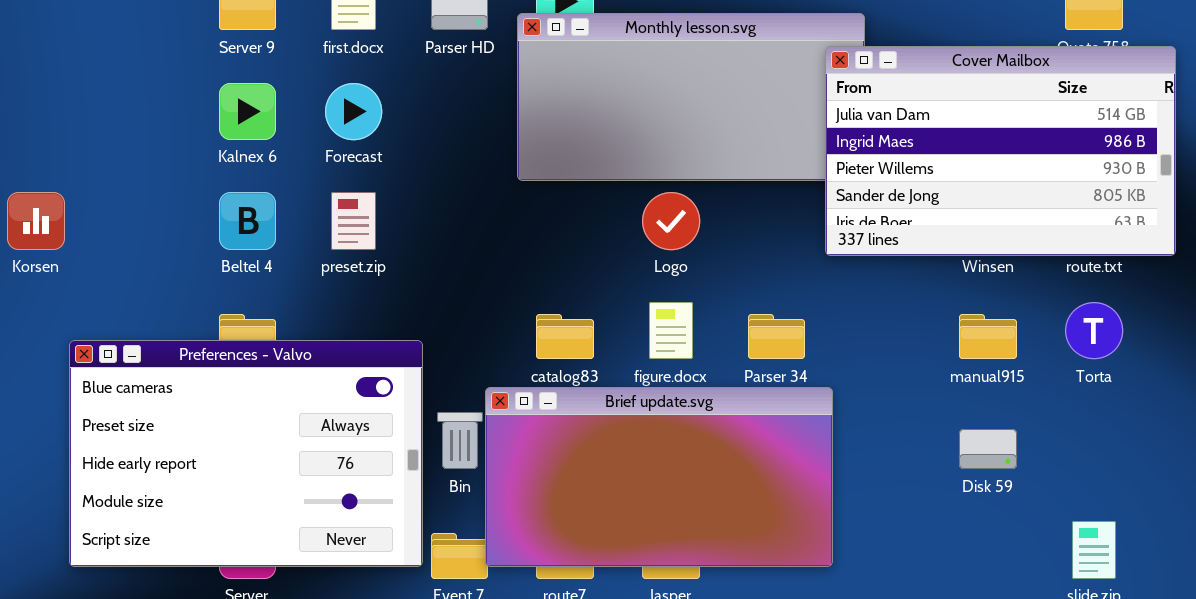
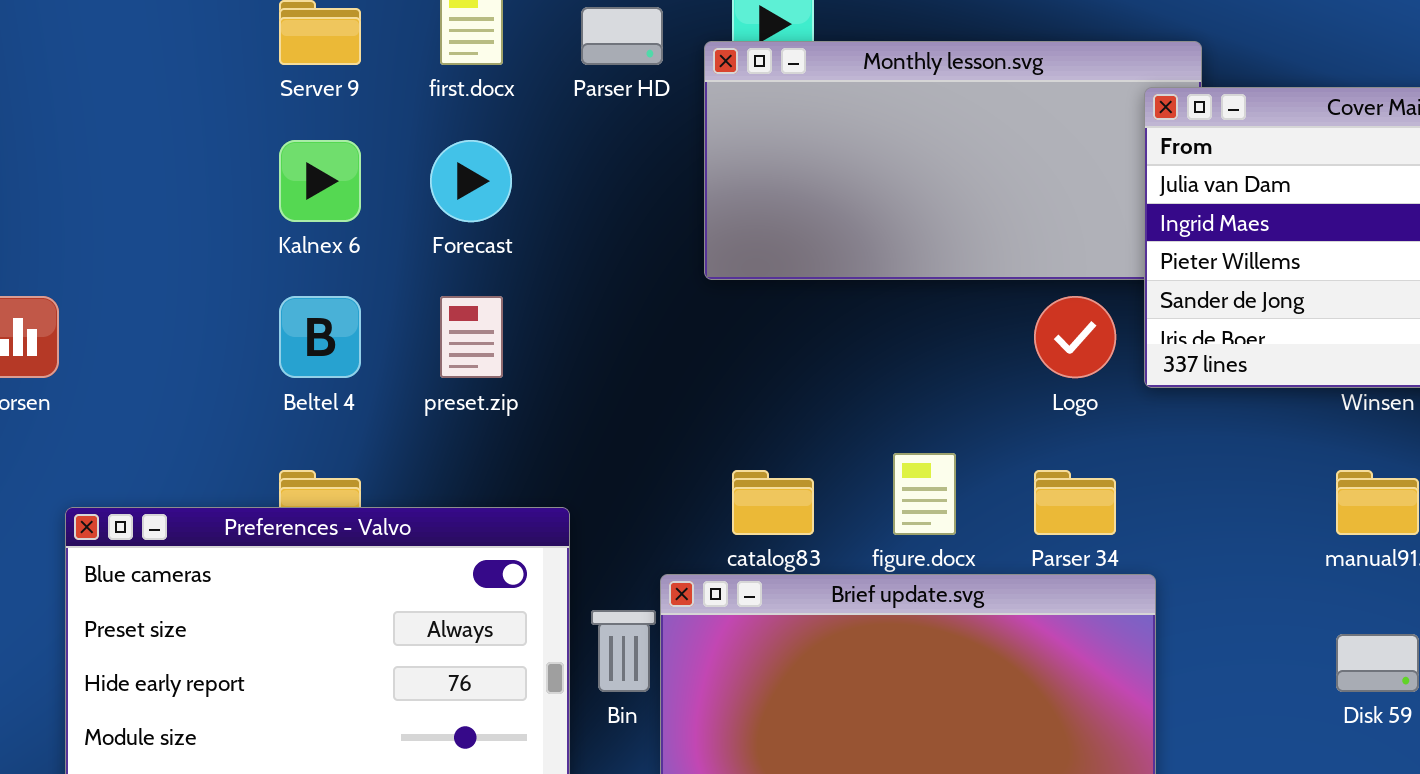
Logo: [642,192,700,250] -> [1034,296,1116,378], moved

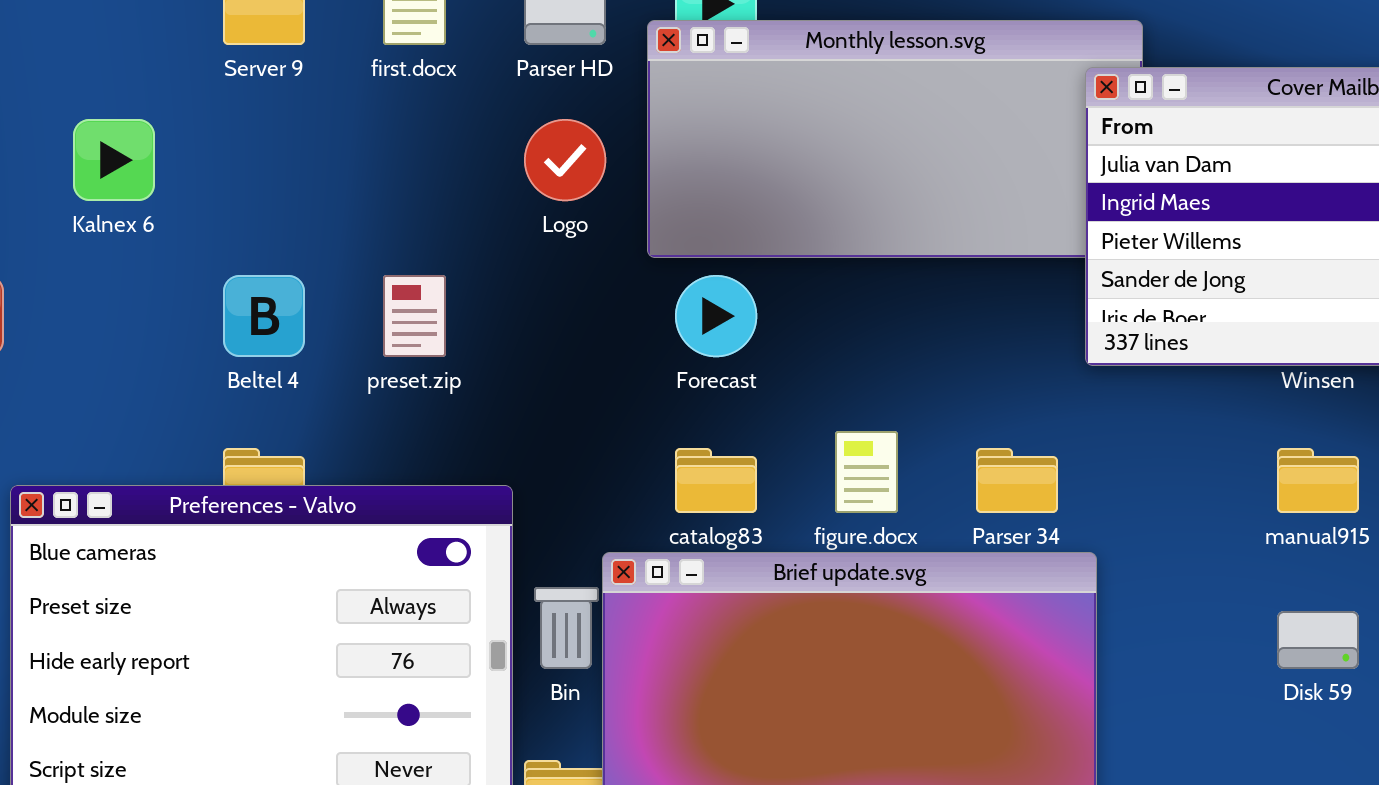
Kalnex 6: [279,140,361,222] -> [73,119,155,201], moved
Forecast: [430,140,512,222] -> [675,275,757,357], moved
Logo: [1034,296,1116,378] -> [524,119,606,201], moved

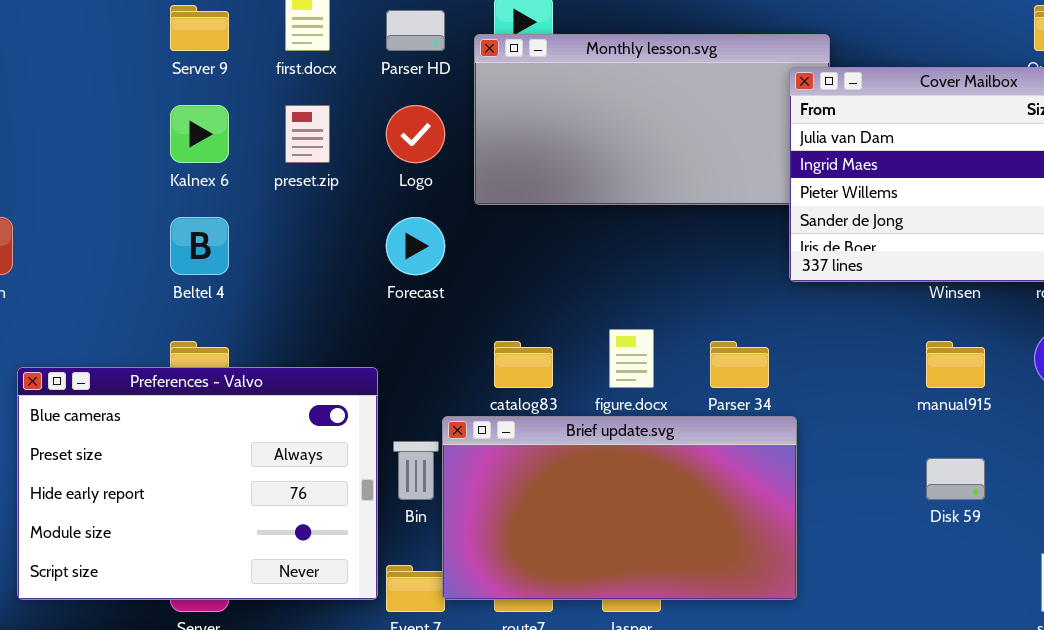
Kalnex 6: [73,119,155,201] -> [170,105,229,163], moved
preset.zip: [383,275,446,357] -> [285,105,330,163], moved
Forecast: [675,275,757,357] -> [386,217,445,275], moved

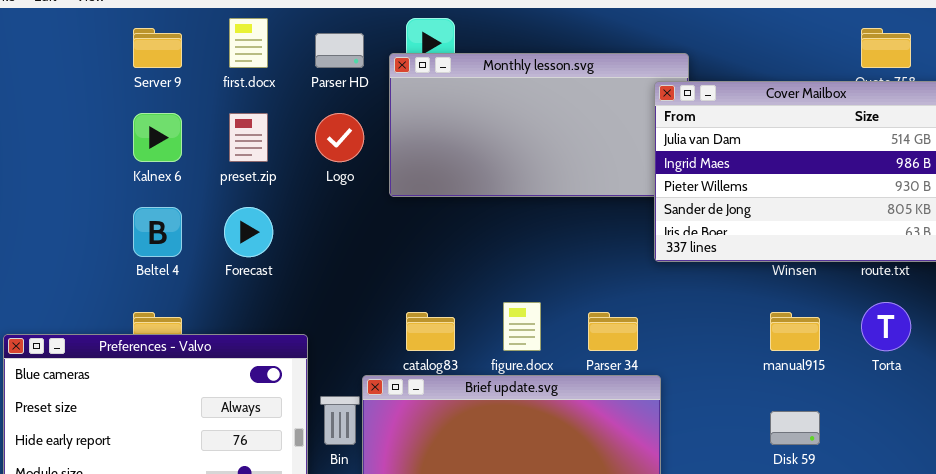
Forecast: [386,217,445,275] -> [224,207,273,257], moved

